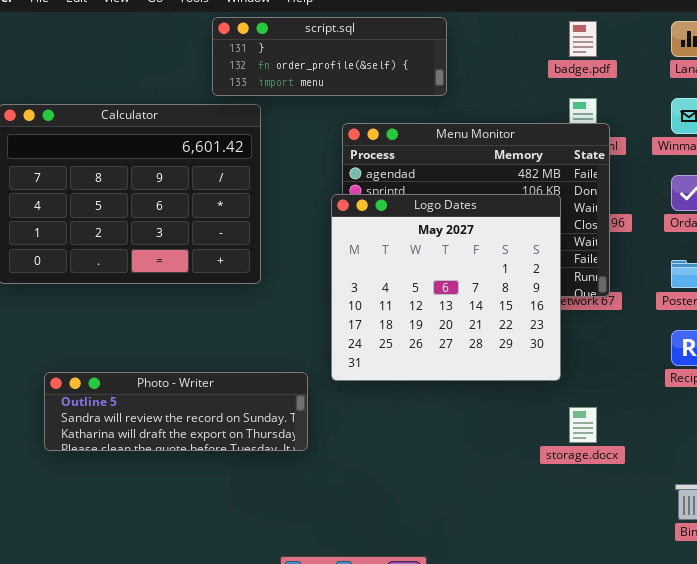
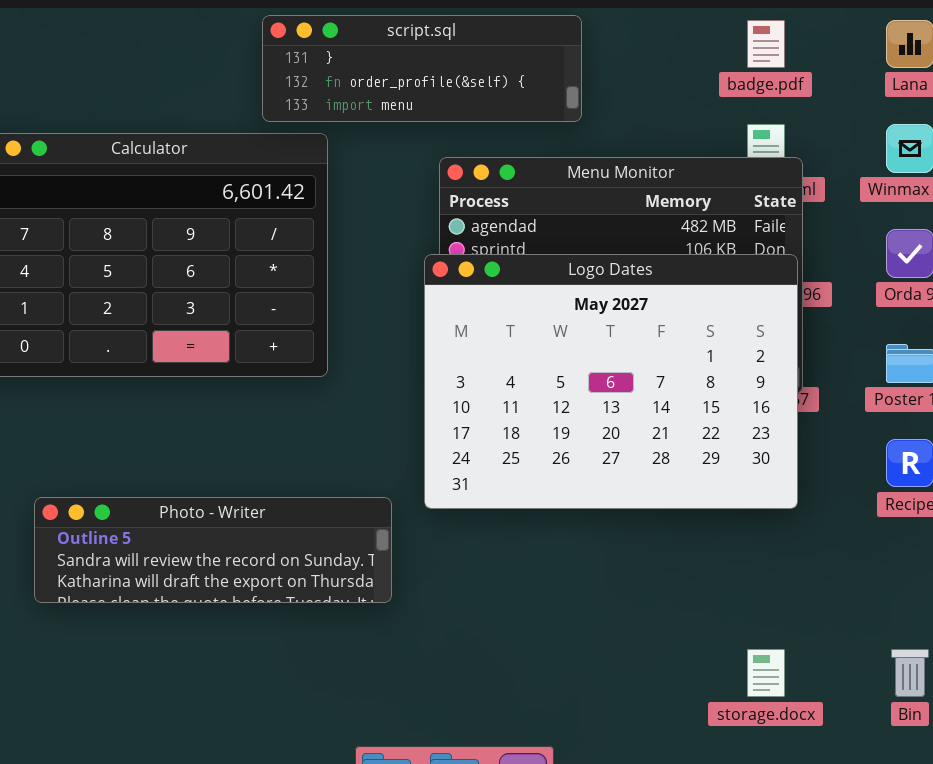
Logo Dates: [331,194,561,381] -> [424,254,798,509], resized
storage.docx: [569,407,597,443] -> [747,649,785,697], moved

